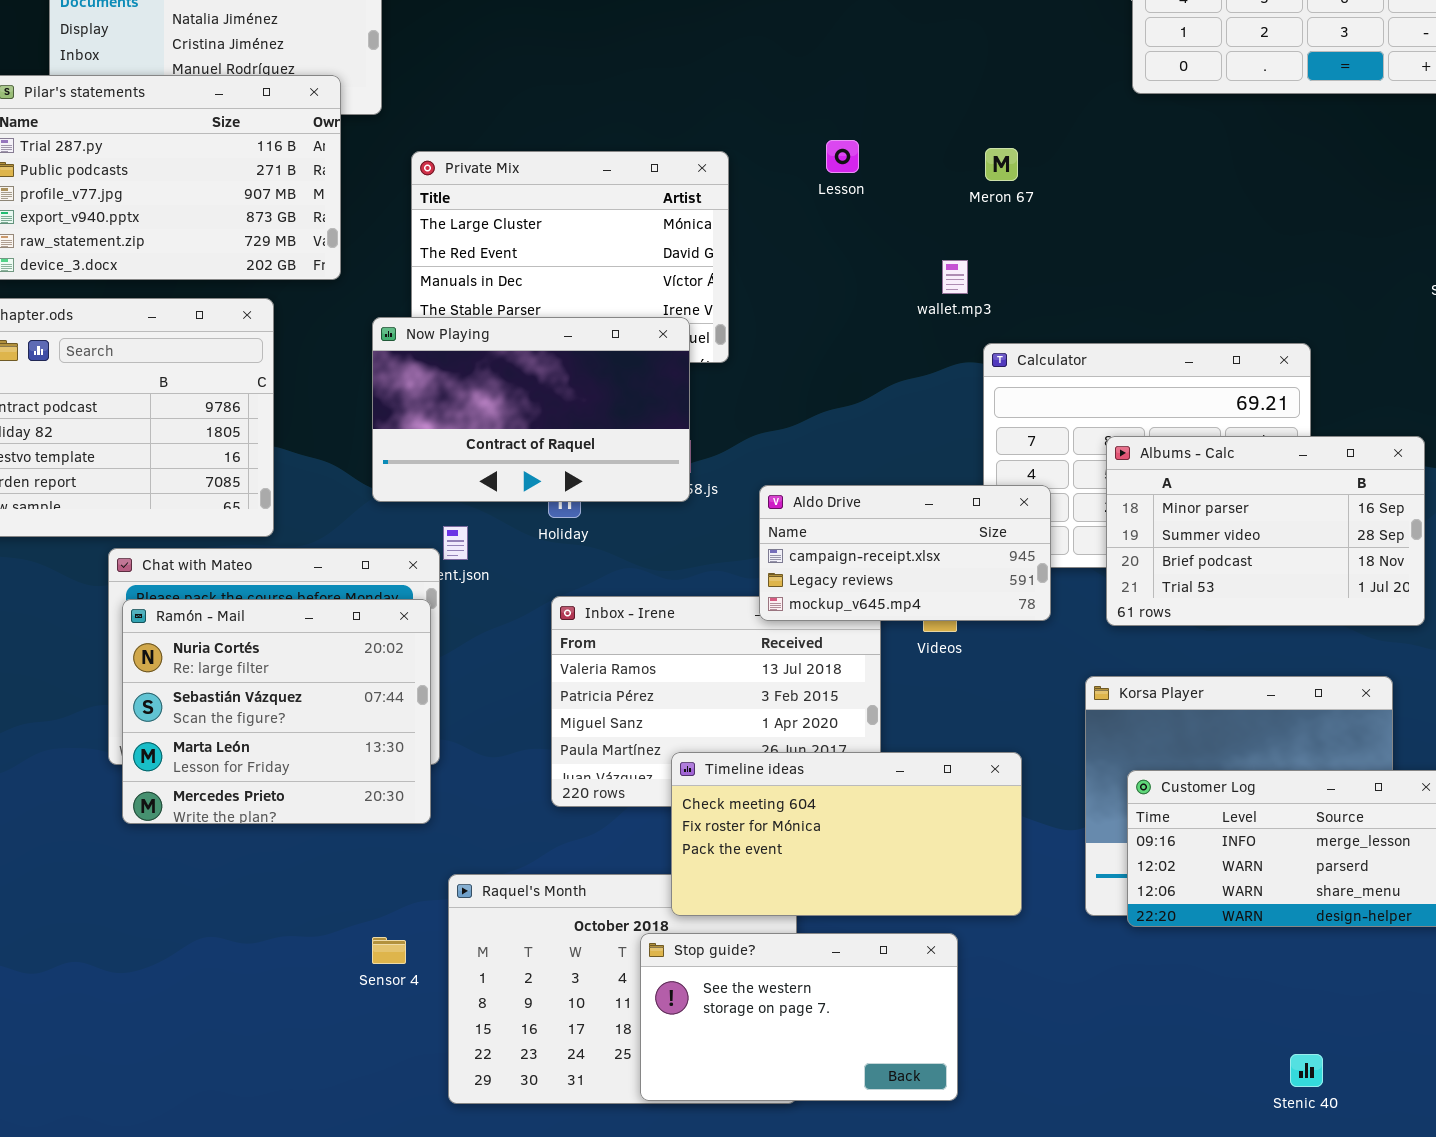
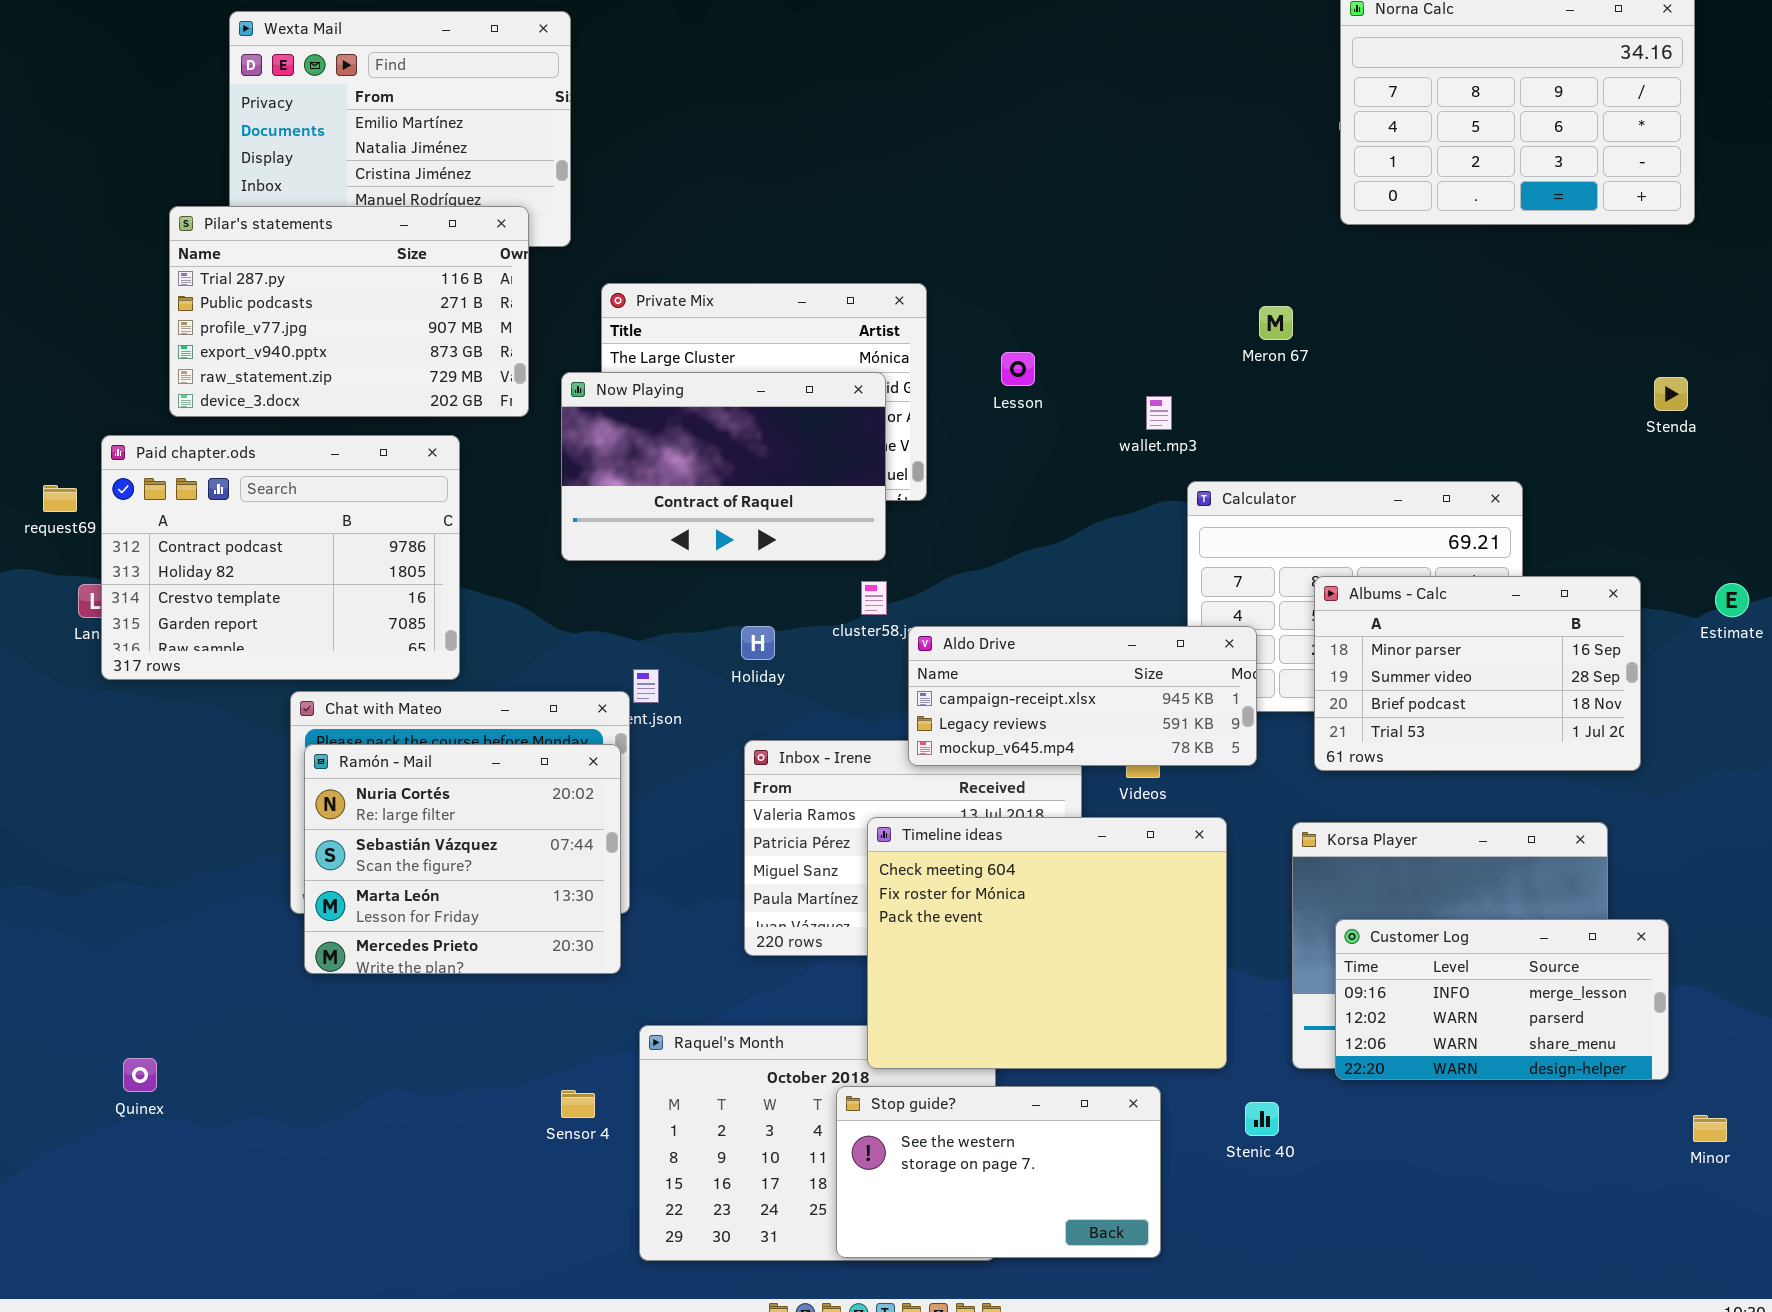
Lesson: [826,140,859,173] -> [1001,352,1035,386], moved
Meron 67: [985,148,1018,181] -> [1259,306,1293,340], moved
Now Playing: [372,317,690,502] -> [561,372,886,561], moved
Aldo Drive: [759,485,1051,621] -> [908,626,1257,766], resized
Timeline ideas: [671,752,1022,916] -> [867,817,1227,1069], resized
Stenic 40: [1290,1054,1323,1087] -> [1245,1102,1279,1136], moved

